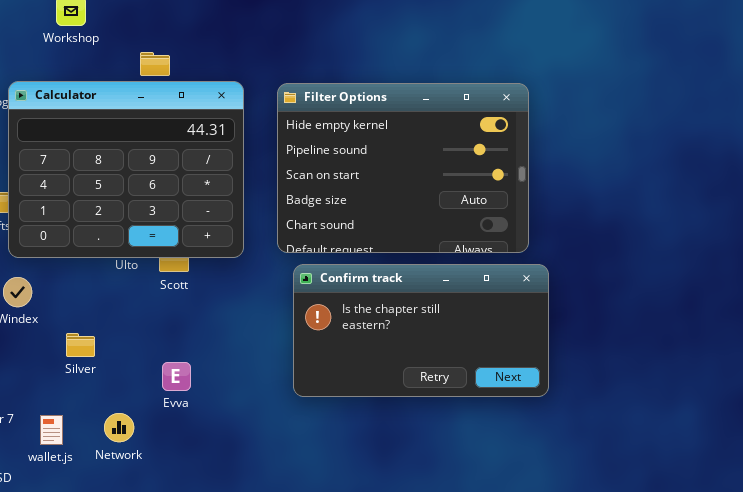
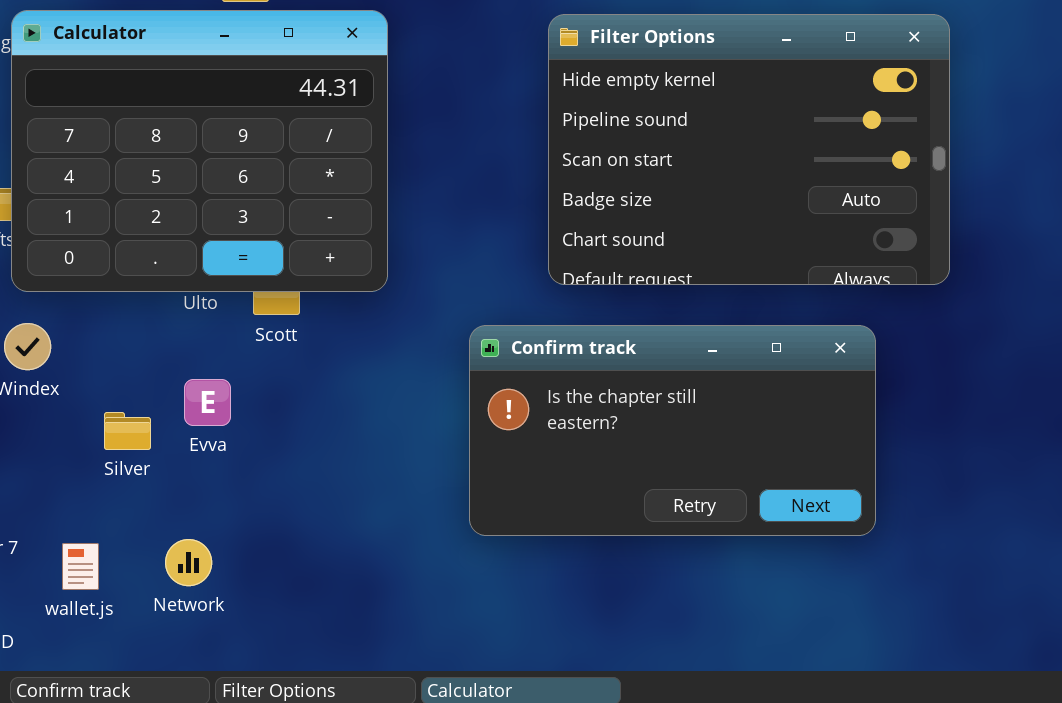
Filter Options: [277,83,529,253] -> [548,14,950,285], moved
Confirm track: [293,264,549,397] -> [469,325,876,536], moved
Evva: [162,362,191,391] -> [184,379,231,426], moved

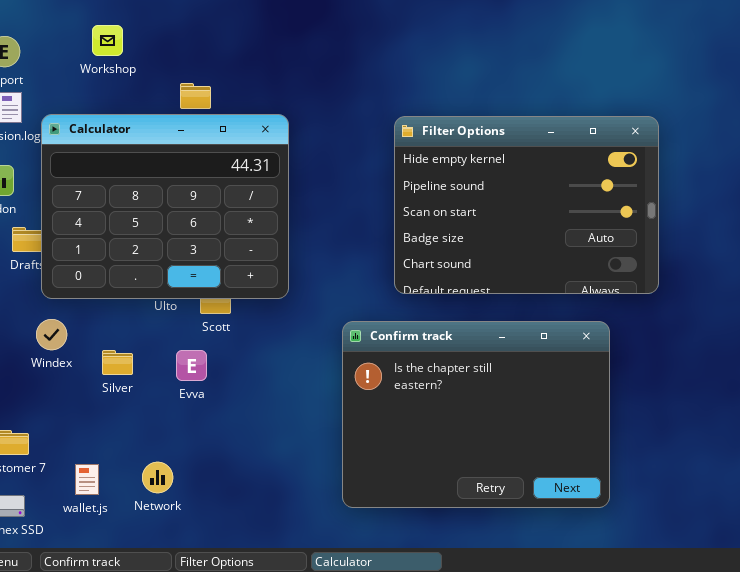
Confirm track: [469,325,876,536] -> [342,321,610,508], resized
Evva: [184,379,231,426] -> [176,350,207,381], moved
Silver: [104,412,151,450] -> [102,350,133,375], moved

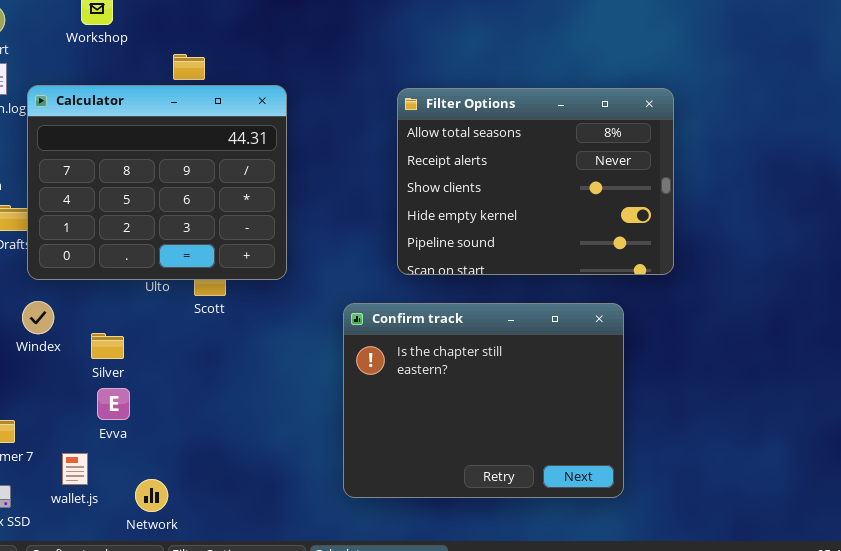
Filter Options: [394,116,659,294] -> [397,88,674,275], scrolled up 3 rows
Evva: [176,350,207,381] -> [97,388,130,420], moved
Network: [142,462,173,493] -> [135,479,168,512], moved

